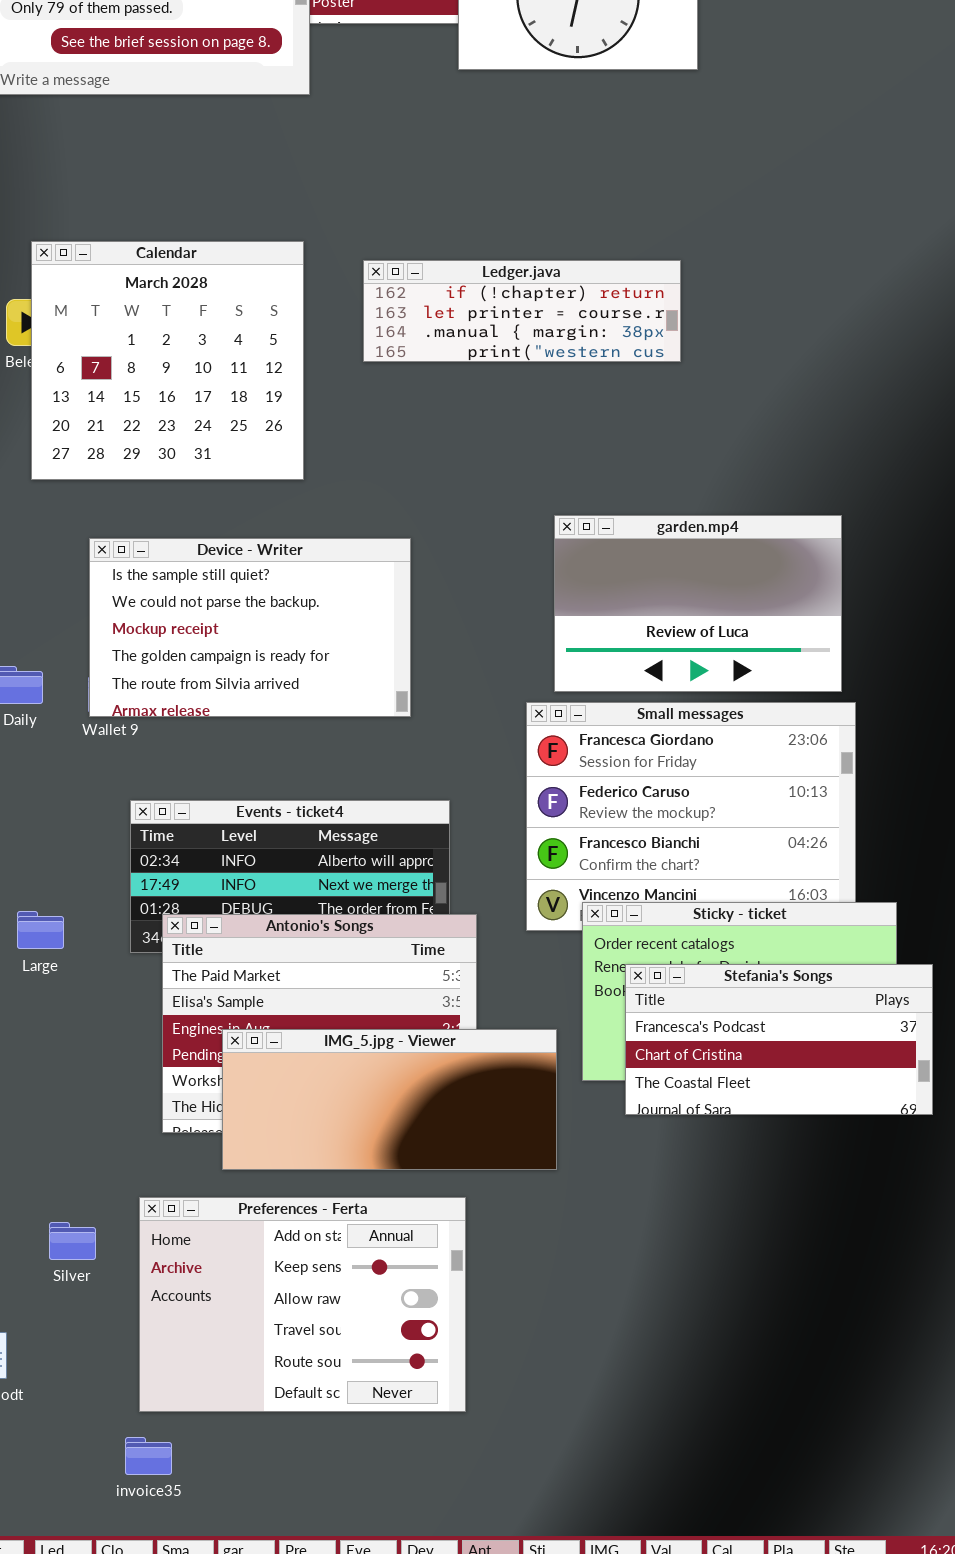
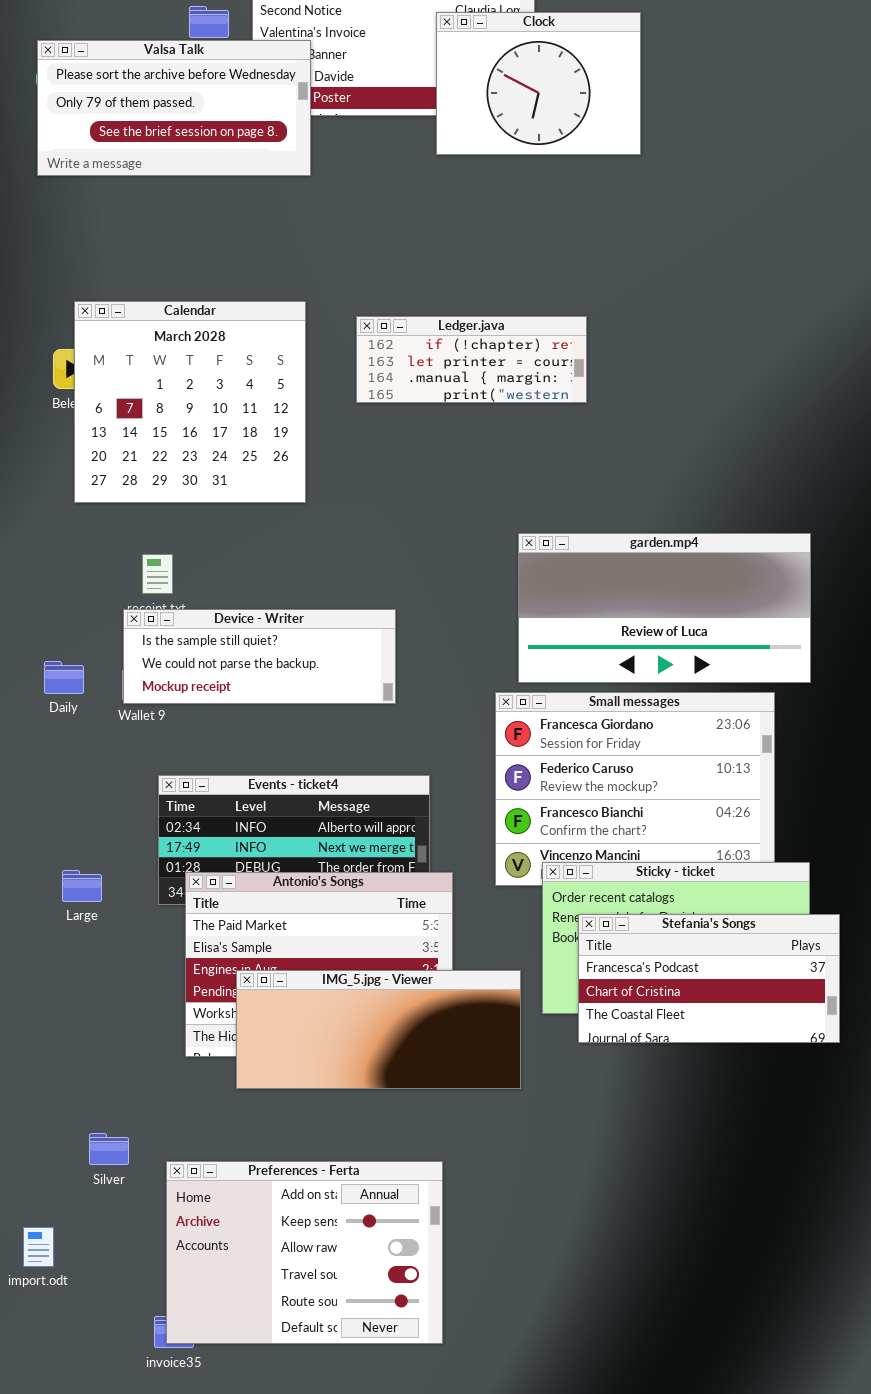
Ledger.java: [363,260,681,362] -> [356,316,587,403], resized
garden.mp4: [554,515,842,692] -> [518,533,811,683], resized
Device - Writer: [89,538,411,717] -> [123,609,396,704], resized
Preferences - Ferta: [139,1197,466,1412] -> [166,1161,443,1344], moved

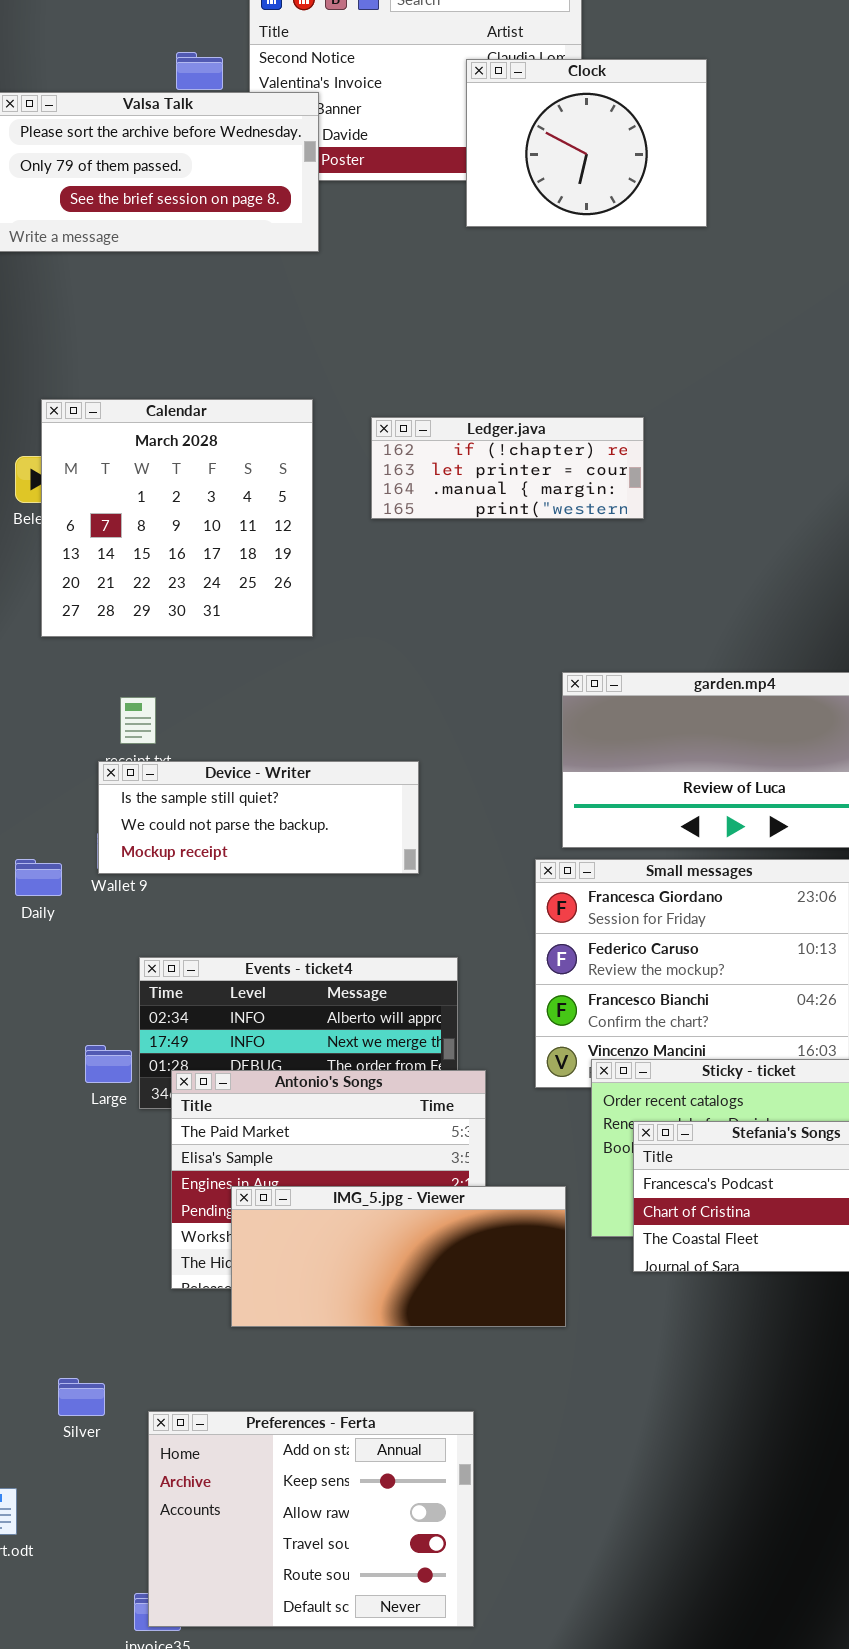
Daily: [44,661,84,694] -> [15,859,62,896], moved
Large: [62,870,102,902] -> [85,1045,132,1083], moved

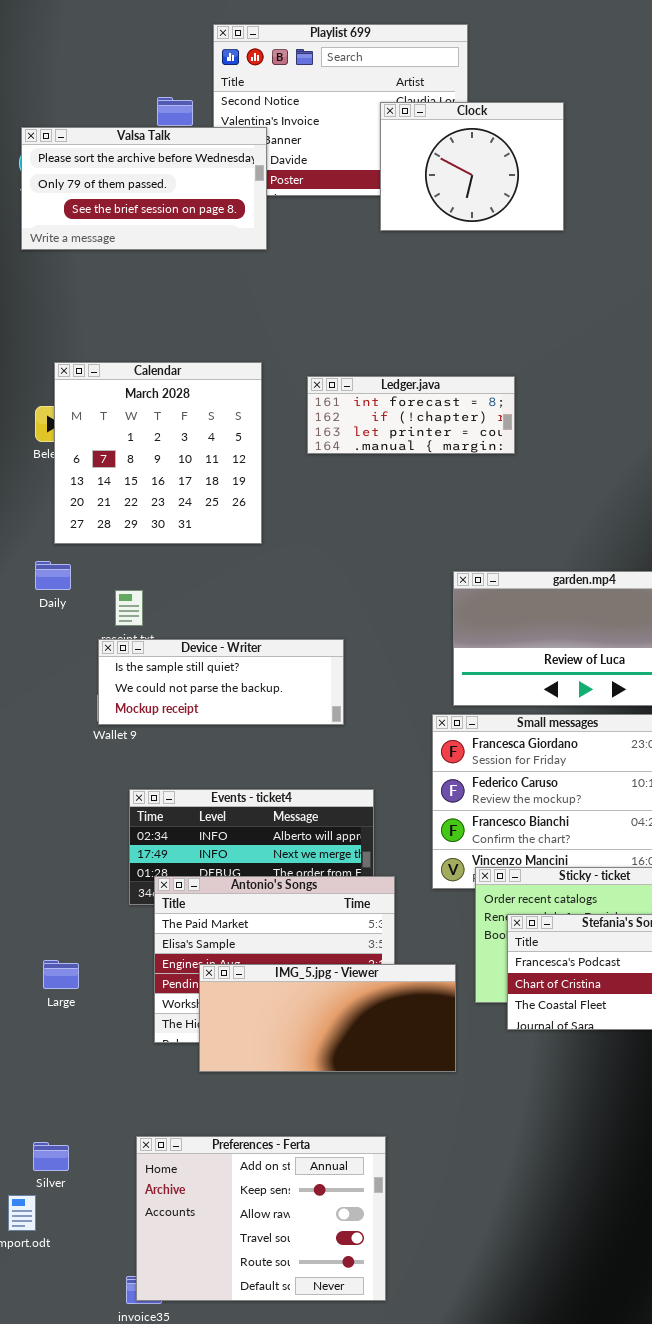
Ledger.java: [371,417,644,519] -> [307,376,515,454], scrolled up 1 row
Daily: [15,859,62,896] -> [35,561,71,590], moved
Large: [85,1045,132,1083] -> [43,960,79,989], moved
Silver: [58,1378,105,1416] -> [33,1142,69,1171], moved

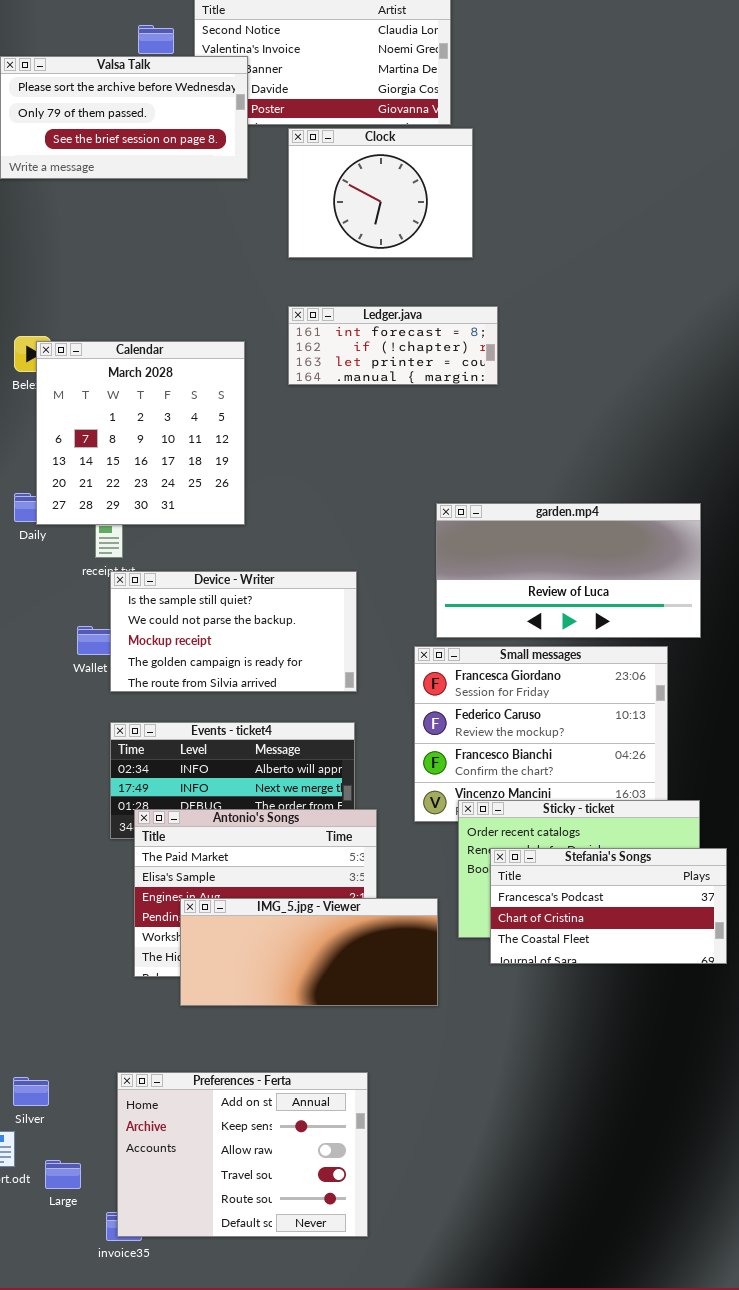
Clock: [380,102,564,231] -> [288,128,473,258], moved
Calendar: [54,362,262,544] -> [36,341,245,525], moved
Device - Writer: [98,639,344,725] -> [110,571,357,692], moved, resized
Large: [43,960,79,989] -> [45,1160,81,1189], moved

